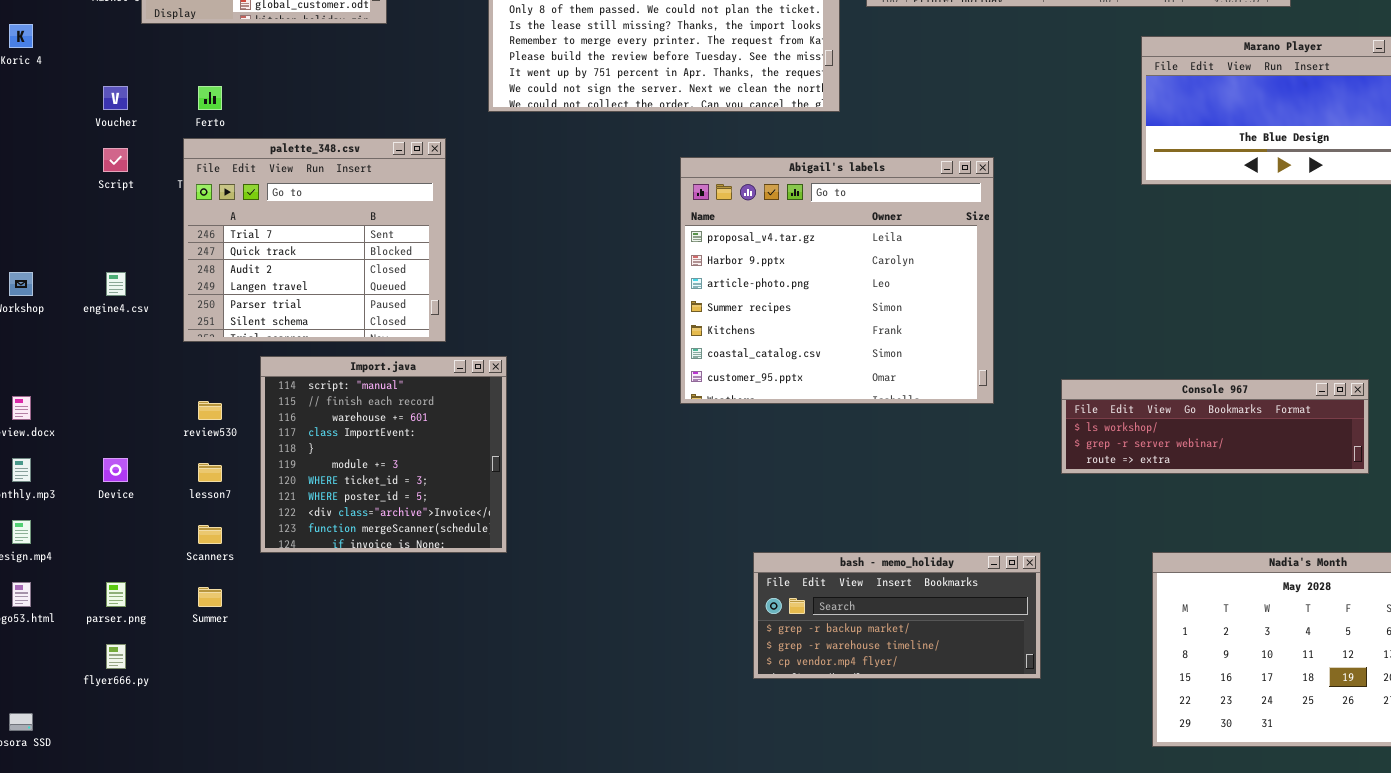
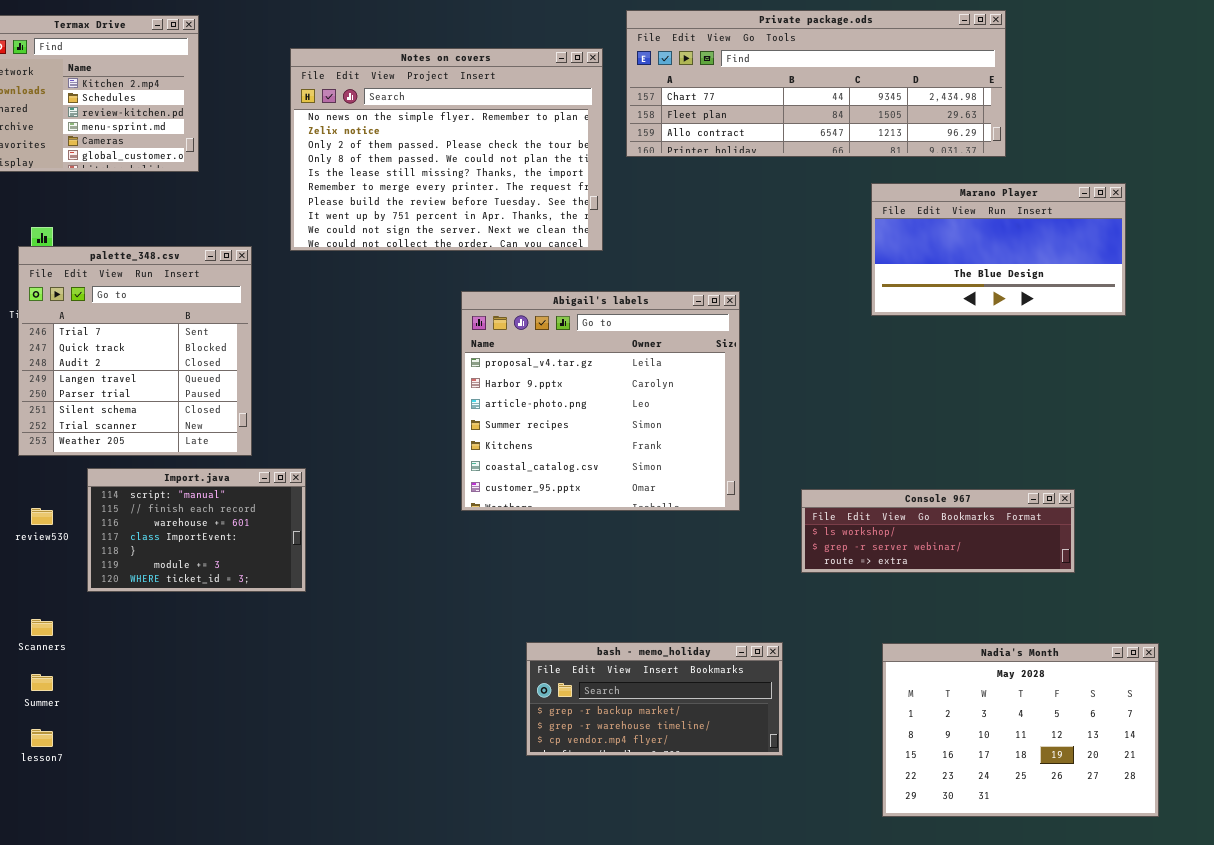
palette_348.csv: [183,138,446,342] -> [18,246,252,456], resized
Import.java: [260,356,507,553] -> [87,468,306,592], resized
lesson7: [198,463,222,482] -> [31,729,53,747], moved

